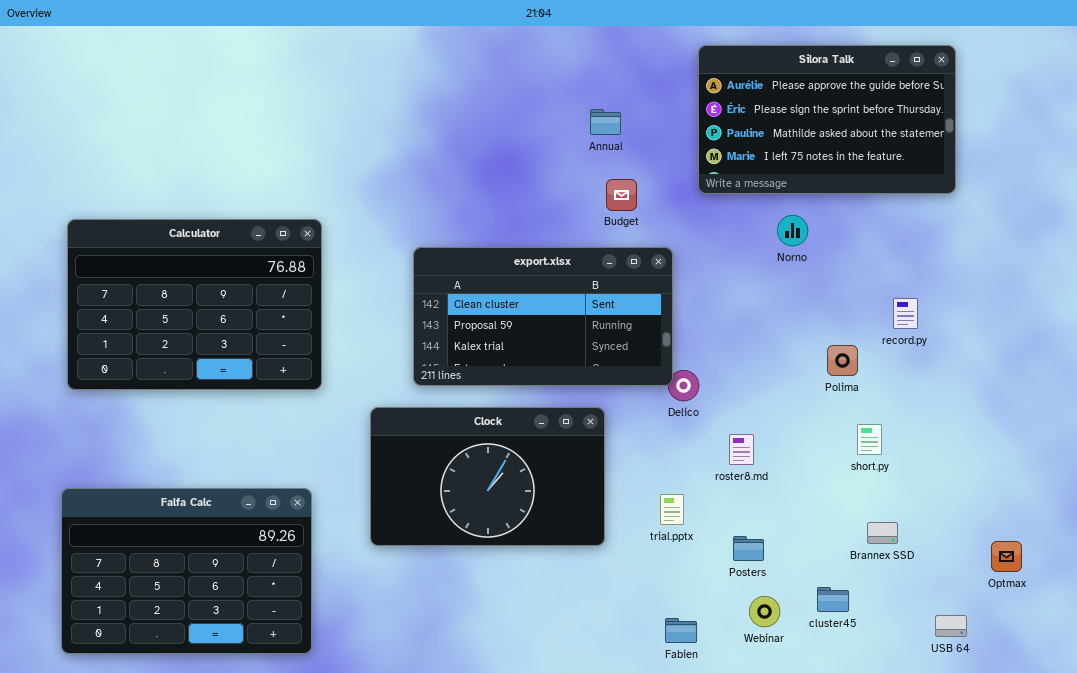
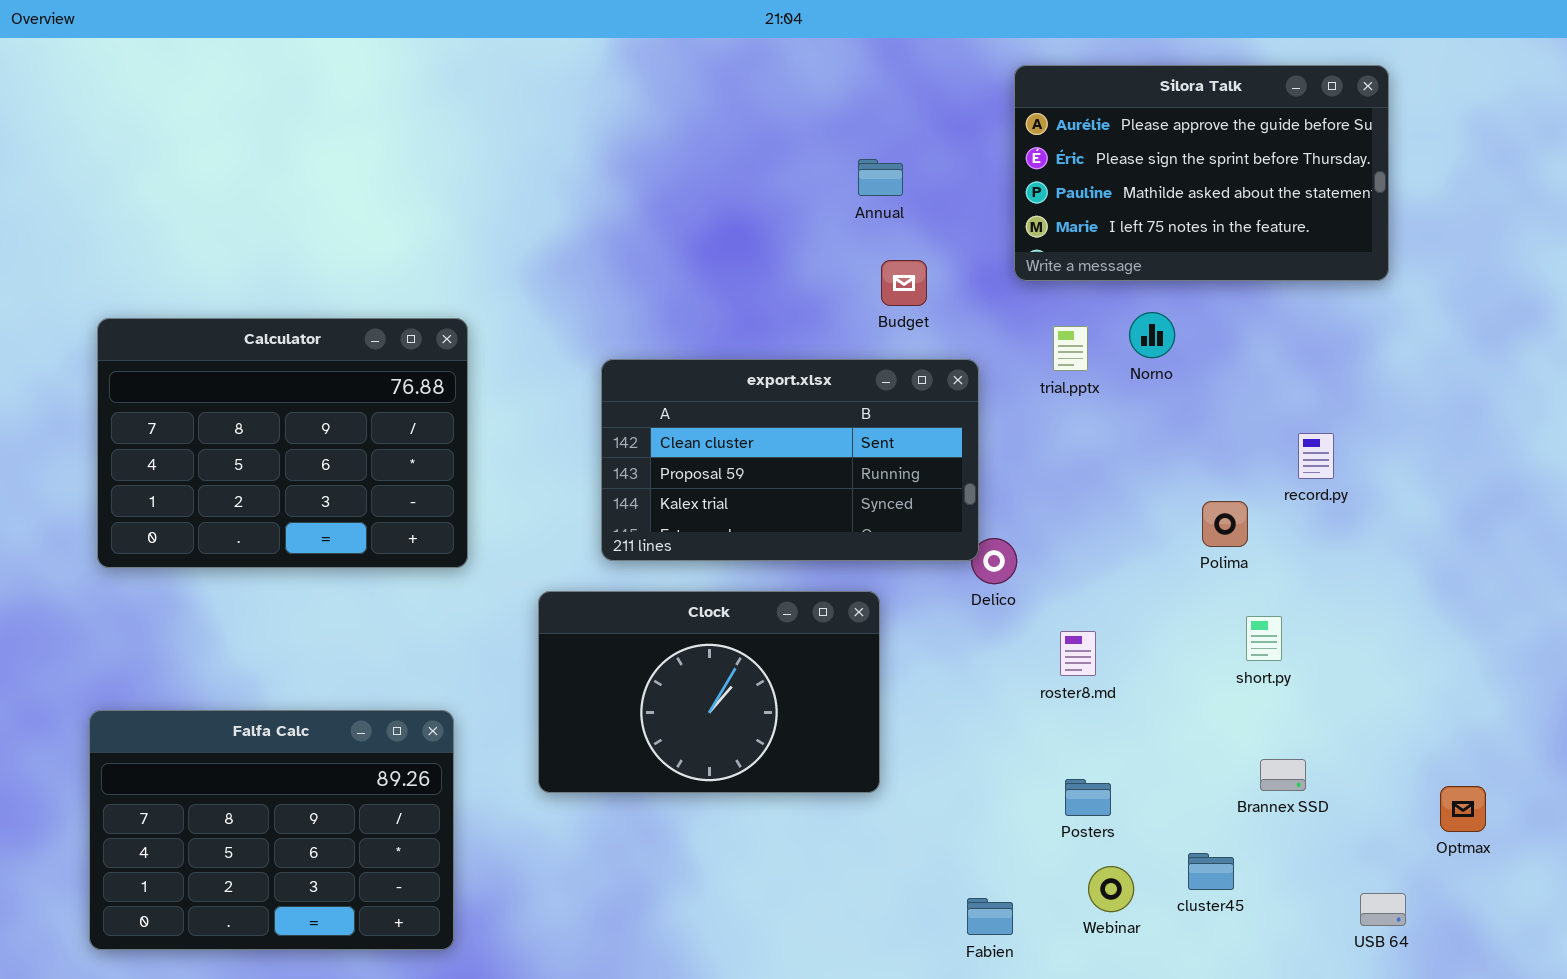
trial.pptx: [660,494,684,525] -> [1053,326,1088,371], moved

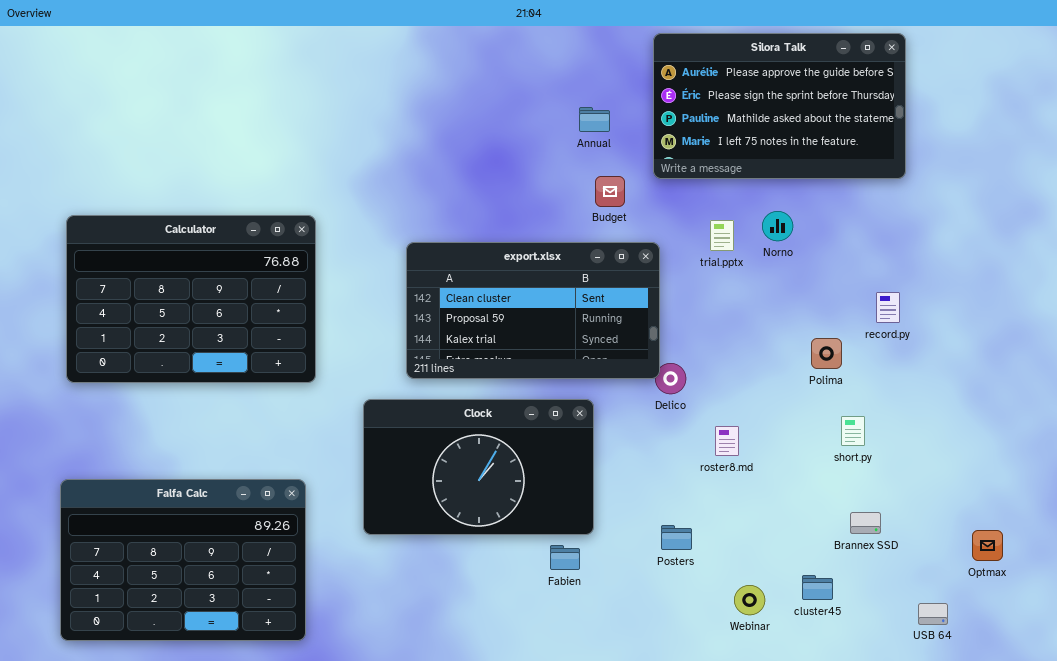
Silora Talk: [1014,65,1389,281] -> [653,33,906,179], moved
Posters: [1065,779,1111,816] -> [661,525,692,550], moved
Fabien: [967,898,1013,935] -> [550,545,580,570], moved

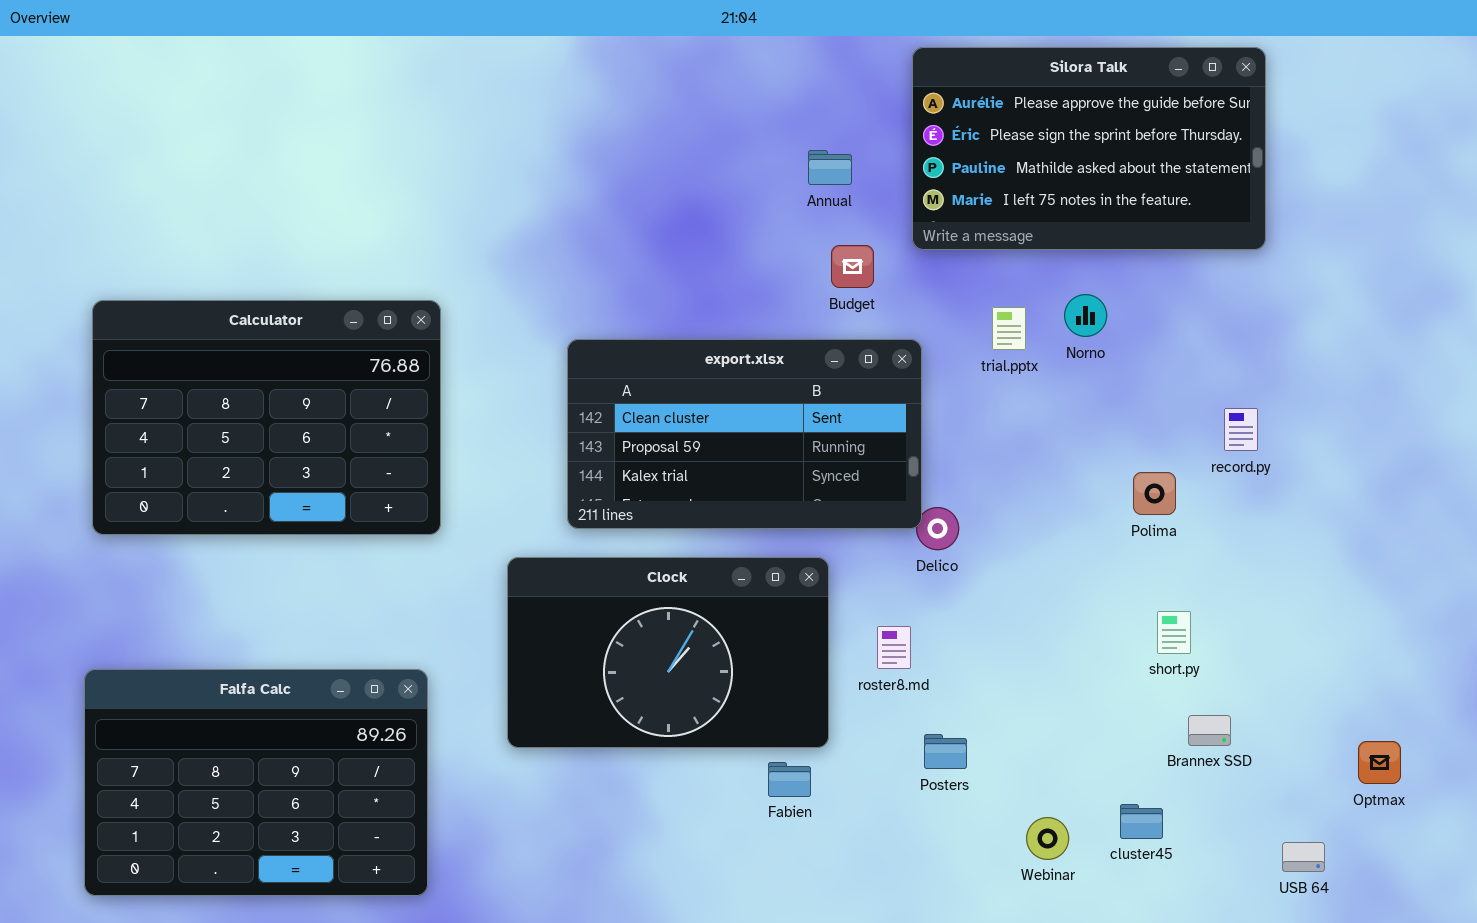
short.py: [841,416,865,446] -> [1157,611,1191,654], moved
roster8.md: [715,426,739,456] -> [877,626,911,669], moved

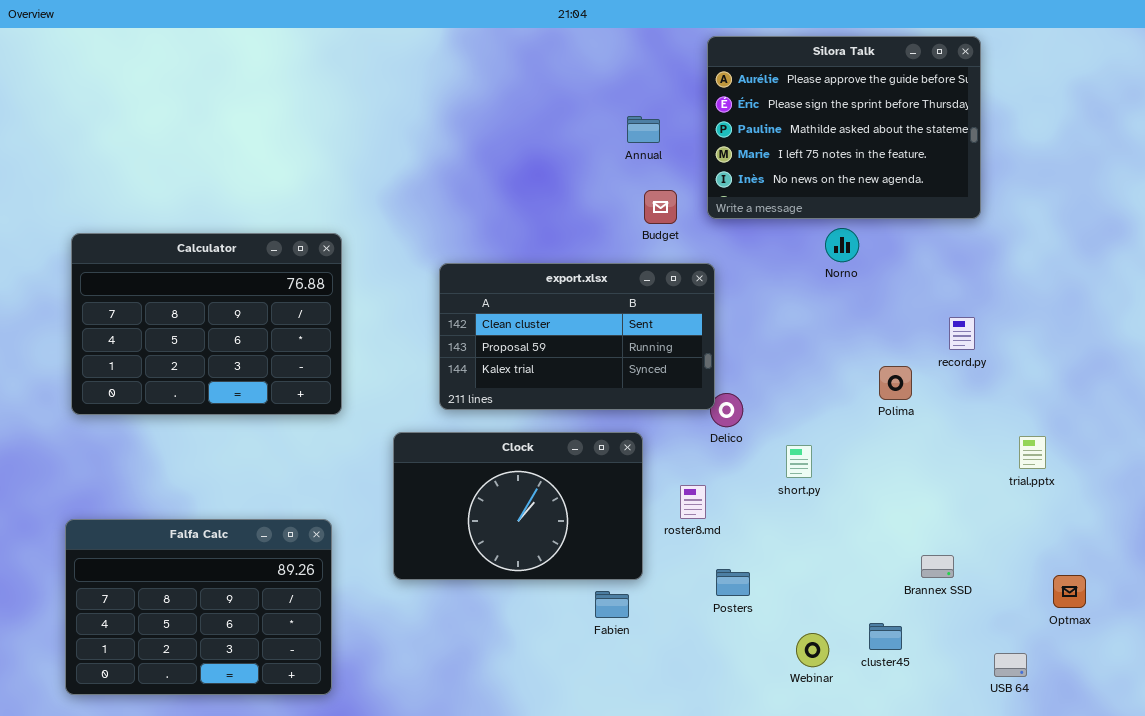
Silora Talk: [912,47,1266,250] -> [707,36,981,219], resized
trial.pptx: [992,307,1026,350] -> [1019,436,1046,469], moved
short.py: [1157,611,1191,654] -> [786,445,812,478], moved

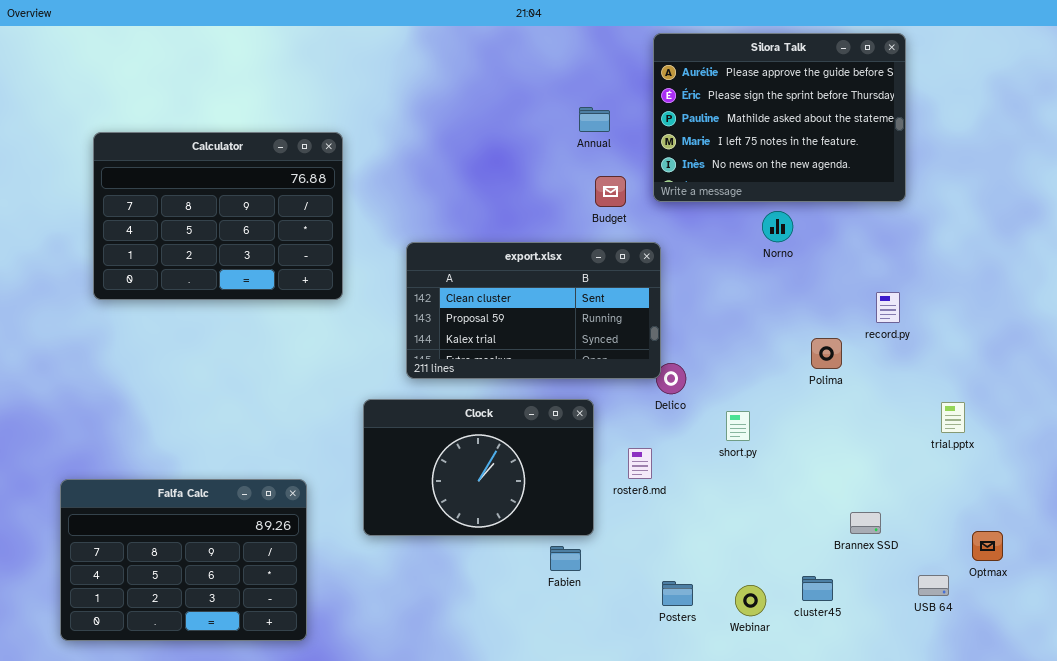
Calculator: [71,233,342,415] -> [93,132,343,300], moved
Posters: [716,569,750,596] -> [662,581,693,606], moved
USB 64: [994,653,1027,677] -> [918,575,949,596], moved

